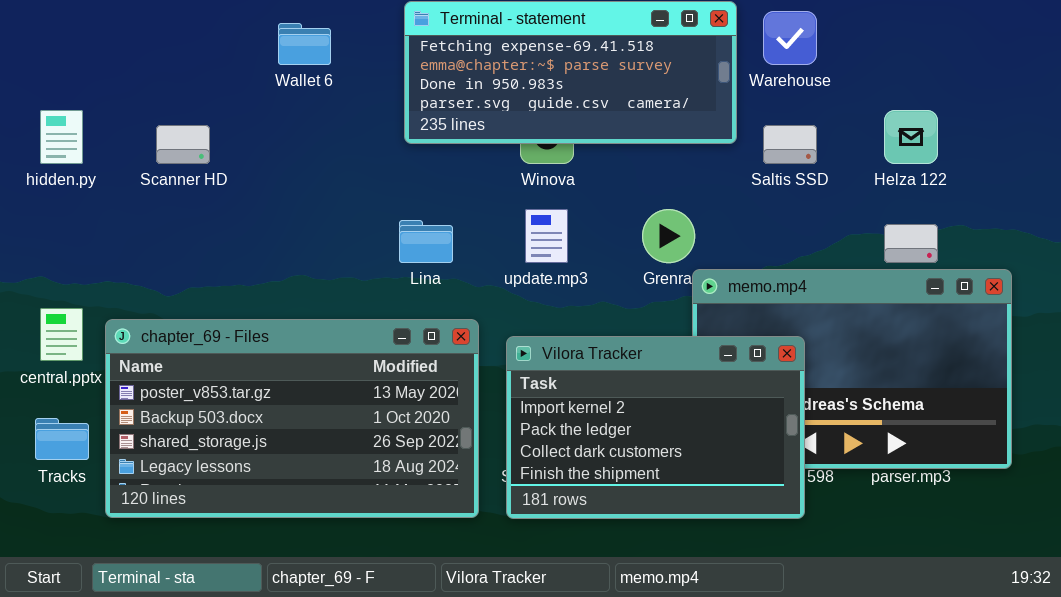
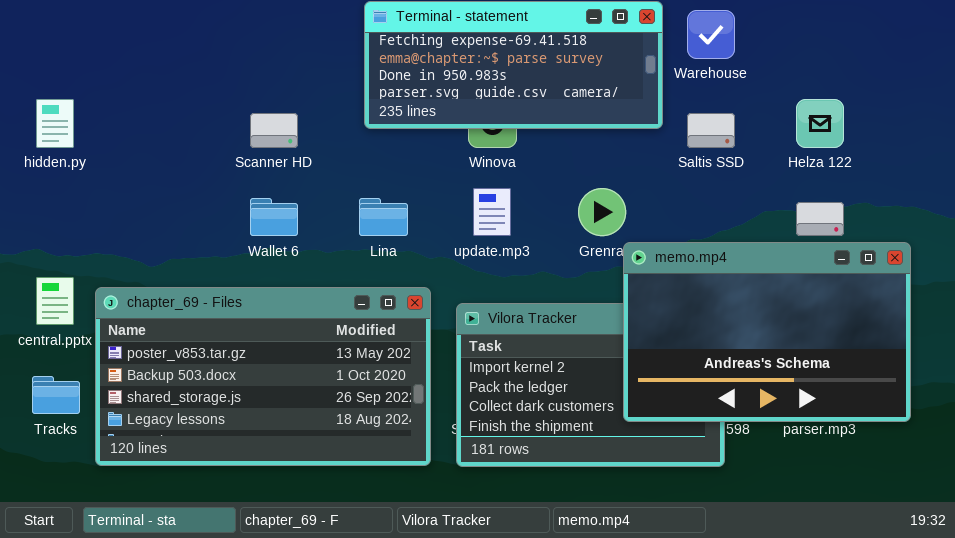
Wallet 6: [278,23,331,65] -> [250,198,298,236], moved
Scanner HD: [156,125,210,164] -> [250,113,298,148], moved
memo.mp4: [692,269,1012,469] -> [623,242,911,422], raised

